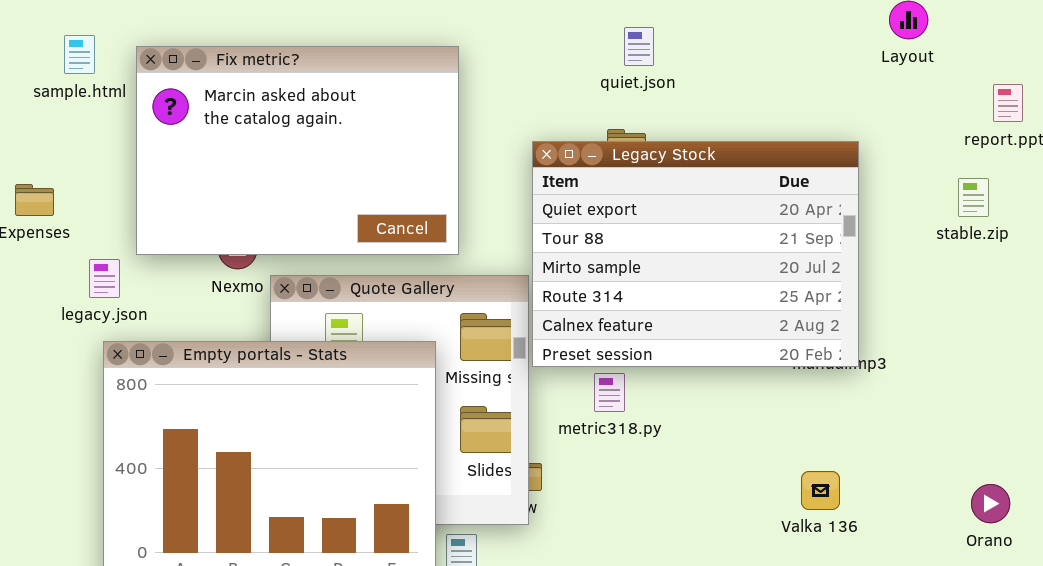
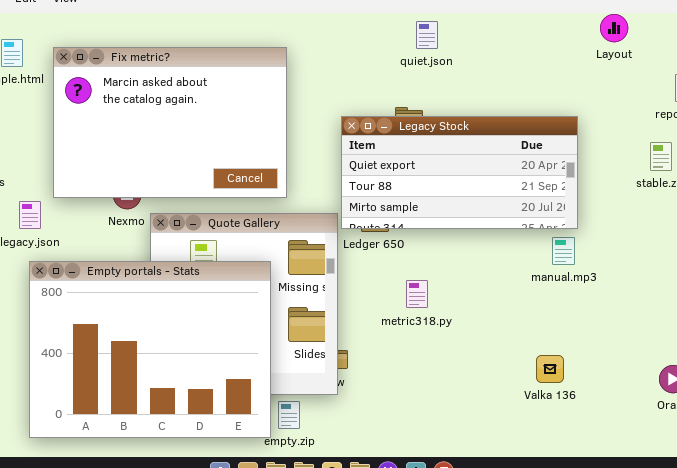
quiet.json: [624,27,654,66] -> [416,21,438,49], moved
Legacy Stock: [532,141,859,367] -> [341,116,578,229], resized
metric318.py: [594,373,625,412] -> [406,280,428,308], moved

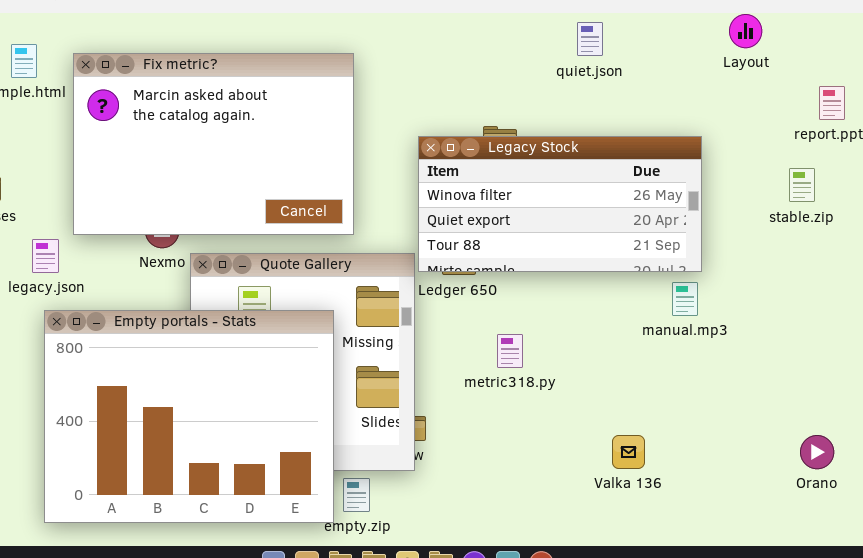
quiet.json: [416,21,438,49] -> [577,22,603,56], moved
Legacy Stock: [341,116,578,229] -> [418,136,702,272], scrolled up 1 row
Valka 136: [536,355,564,383] -> [612,435,645,469], moved

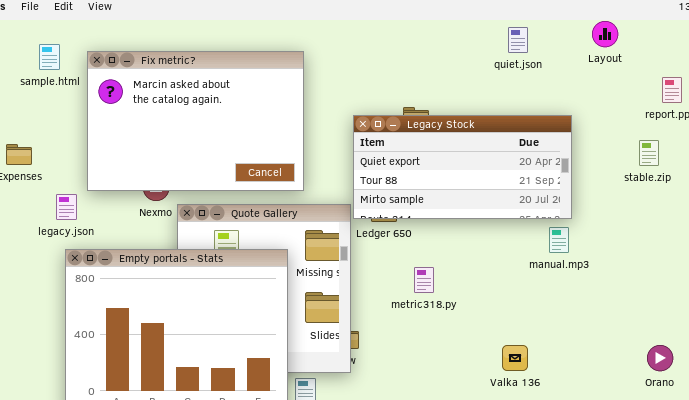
quiet.json: [577,22,603,56] -> [508,27,528,53], moved
Legacy Stock: [418,136,702,272] -> [353,115,572,219], scrolled down 1 row

